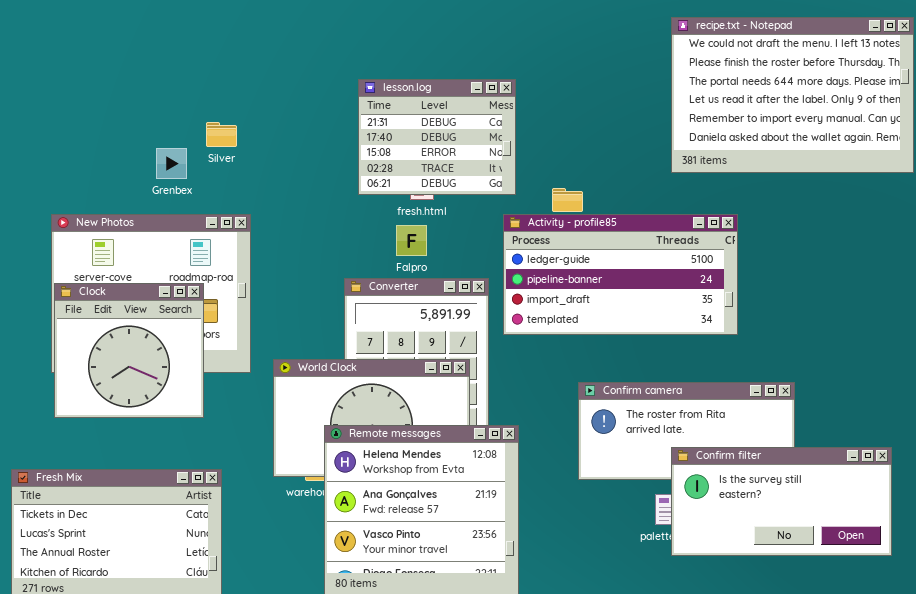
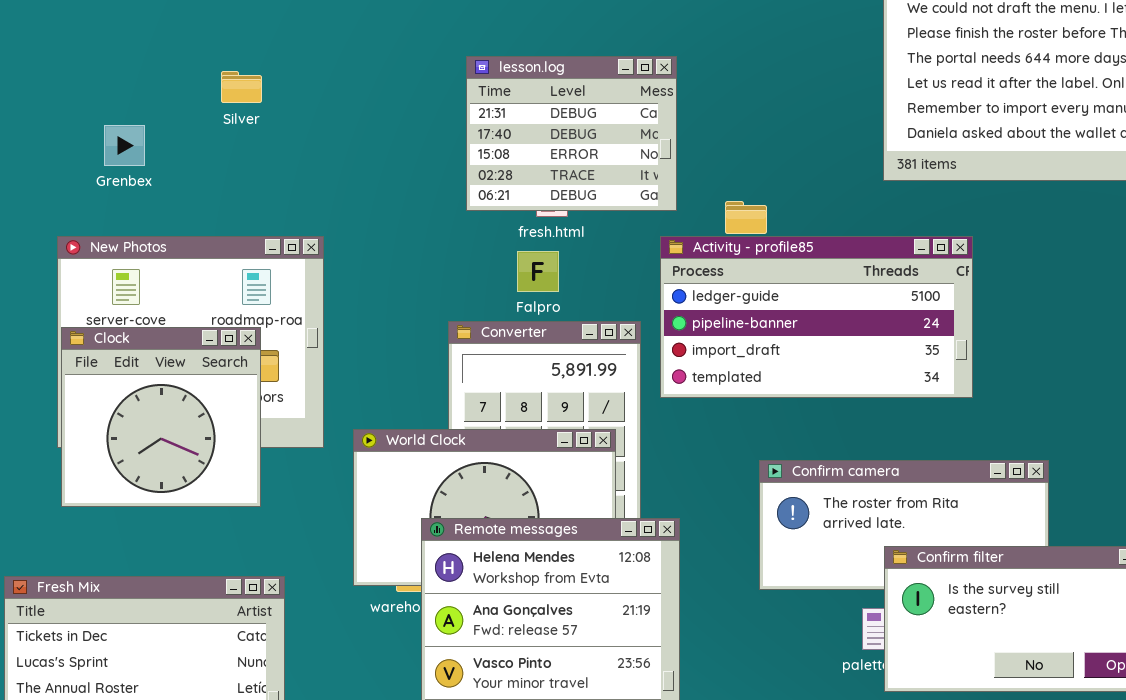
Silver: [206,122,237,147] -> [221,71,262,103], moved
Grenbex: [156,148,187,179] -> [104,125,145,166], moved

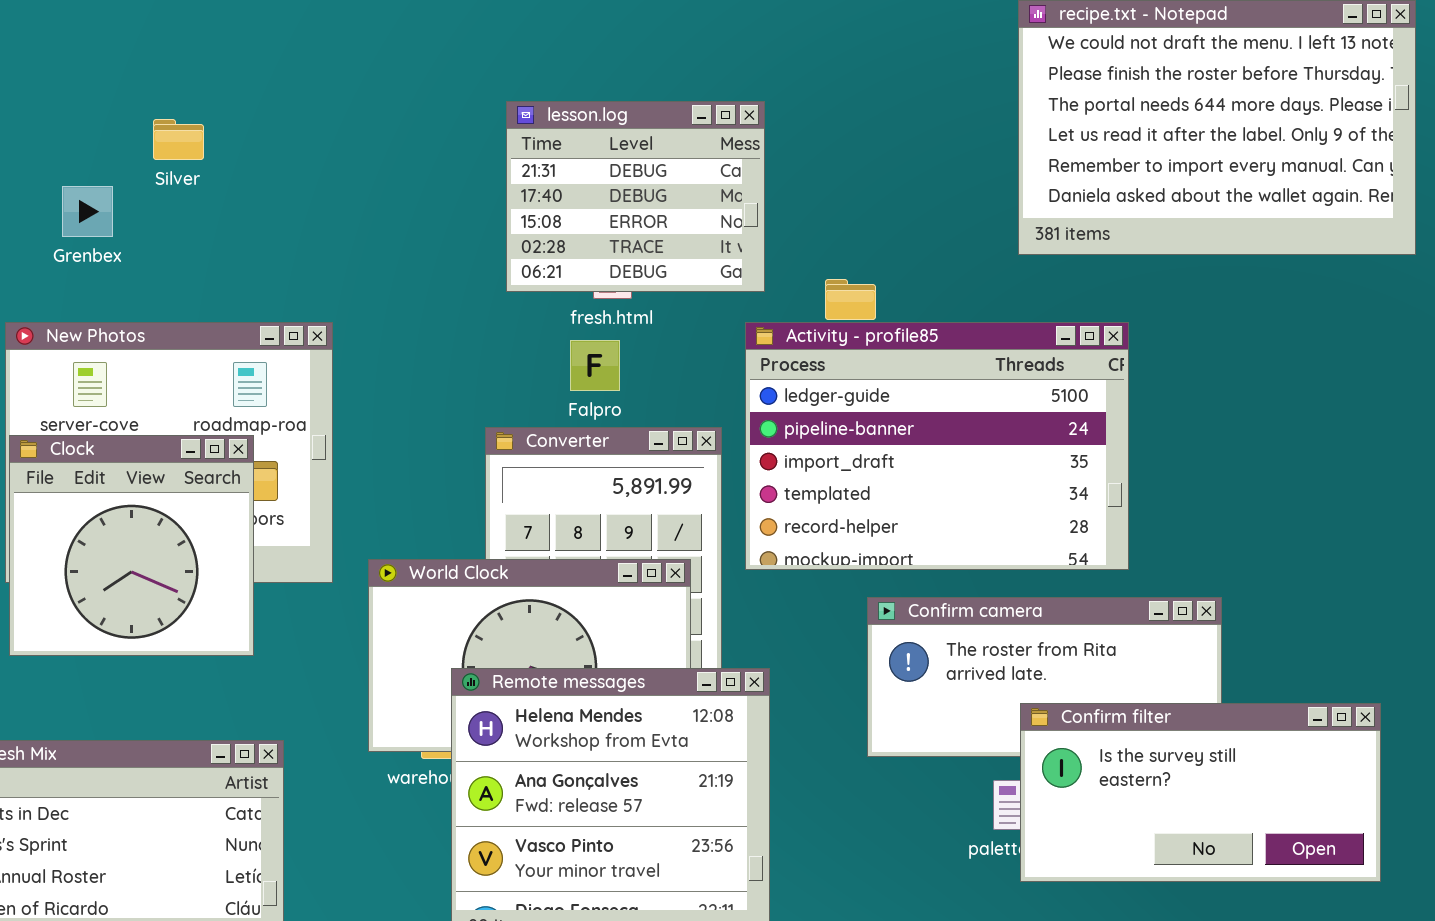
Silver: [221,71,262,103] -> [153,119,204,160], moved
Activity - profile85: [660,236,973,398] -> [745,322,1129,570], resized

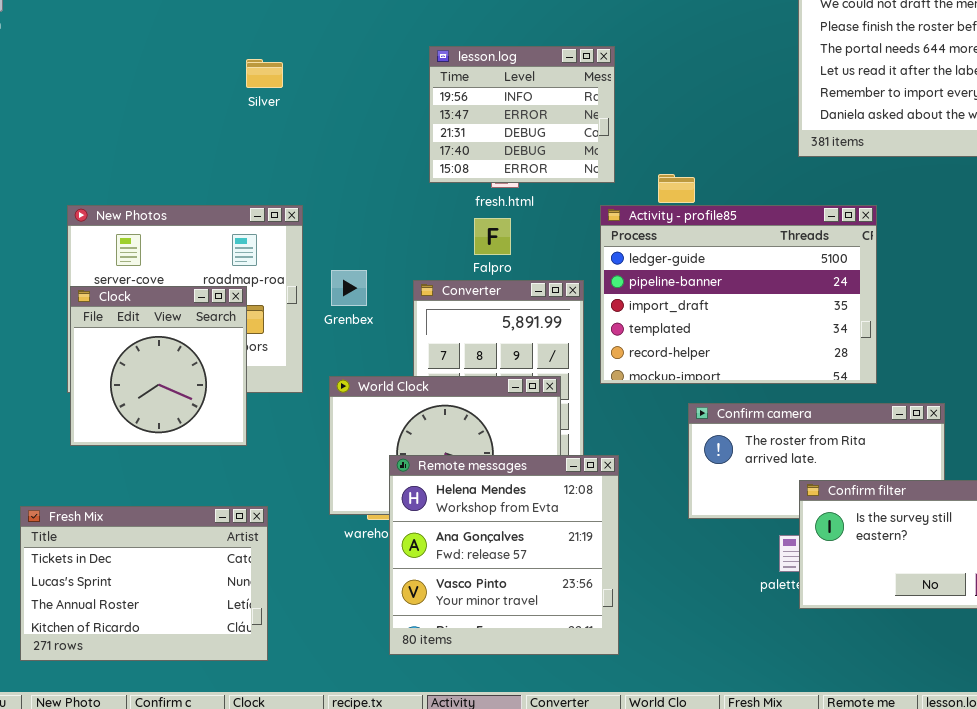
lesson.log: [506,101,765,292] -> [429,46,615,183], scrolled up 2 rows
Silver: [153,119,204,160] -> [246,59,283,88], moved
Grenbex: [62,186,113,237] -> [331,270,367,306], moved

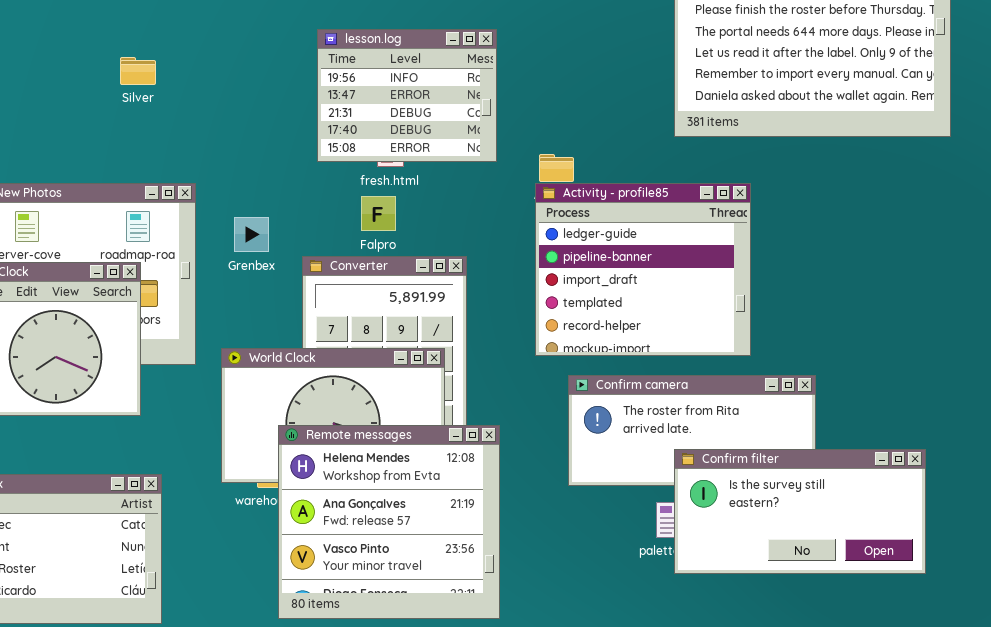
Silver: [246,59,283,88] -> [120,57,156,85], moved
Activity - profile85: [600,205,877,384] -> [535,183,751,356], resized
Grenbex: [331,270,367,306] -> [234,217,269,252], moved

